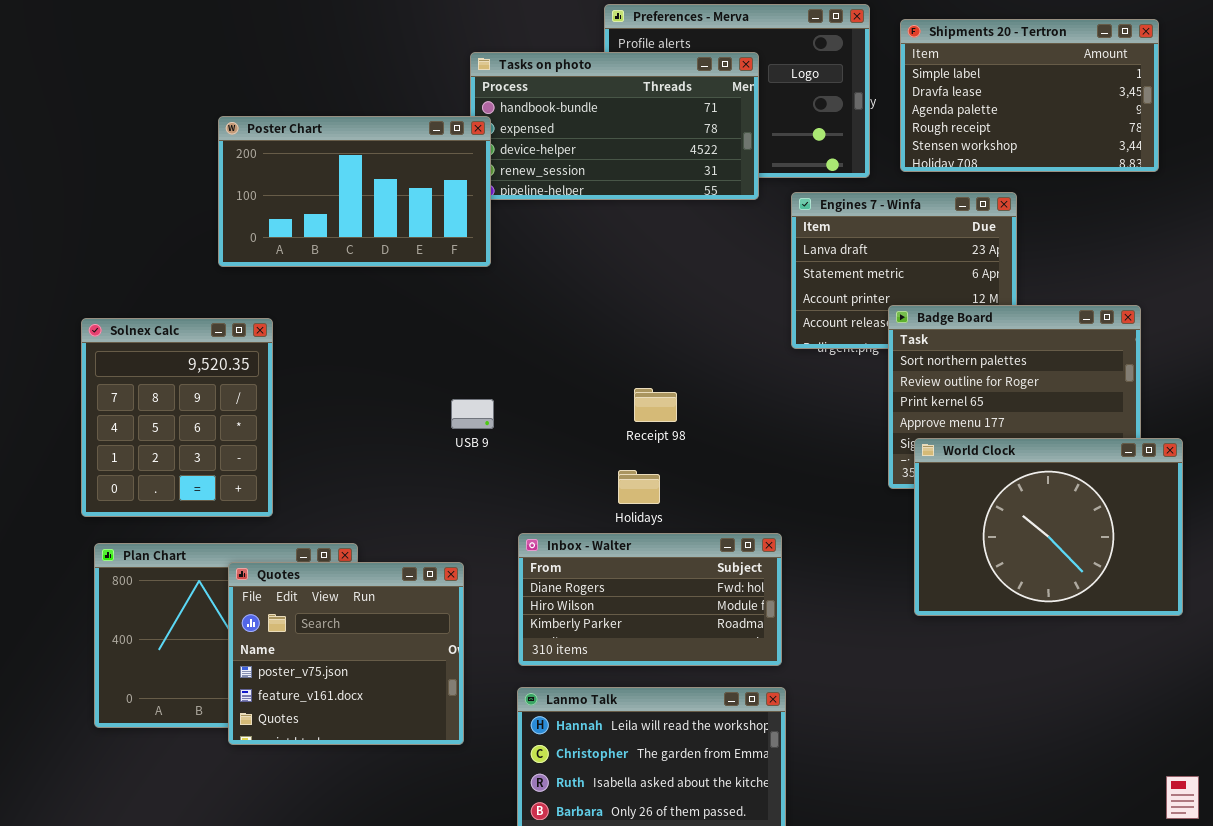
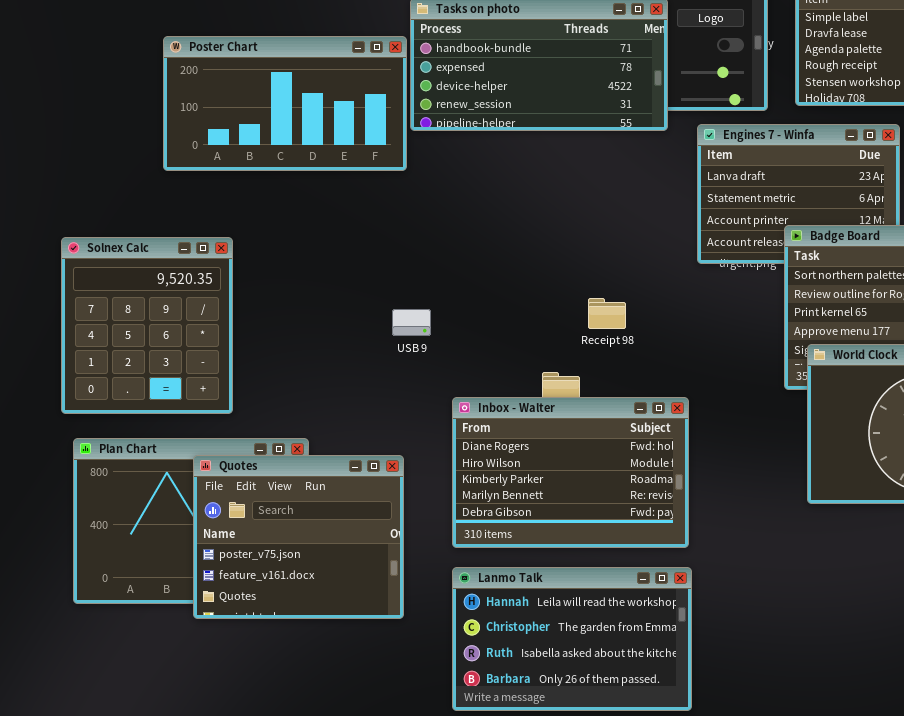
Poster Chart: [218,116,491,267] -> [163,36,407,171], moved
Receipt 98: [634,388,677,422] -> [588,298,626,329], moved
Inbox - Walter: [518,533,782,666] -> [452,397,689,548], resized

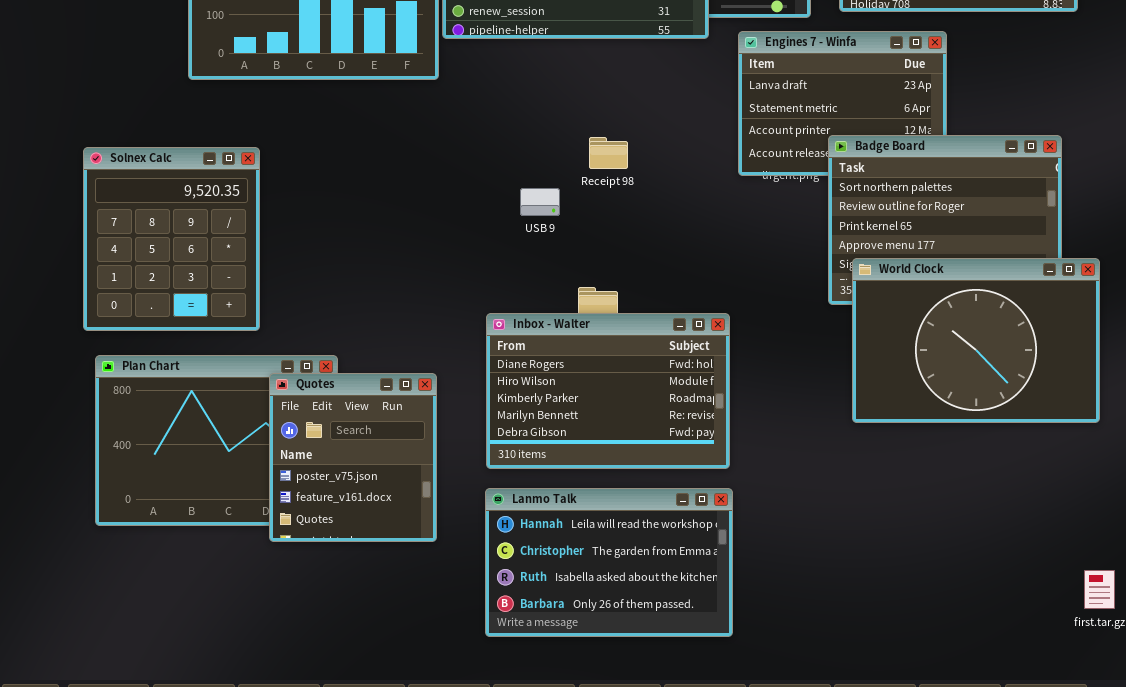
Receipt 98: [588,298,626,329] -> [589,137,628,169], moved
USB 9: [392,309,431,336] -> [520,188,560,216], moved
Quotes: [193,455,404,619] -> [269,373,437,542], resized

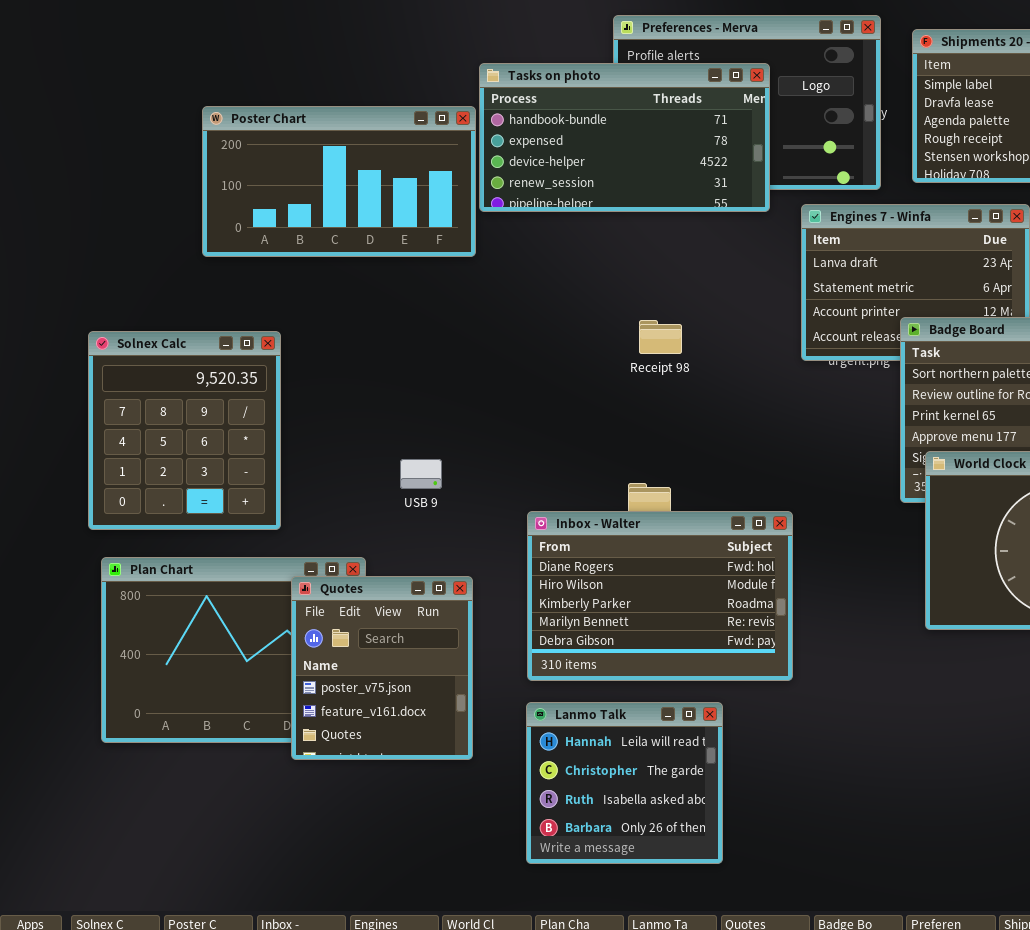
USB 9: [520,188,560,216] -> [400,459,442,489], moved
Lanmo Talk: [485,488,733,637] -> [526,702,723,864], resized

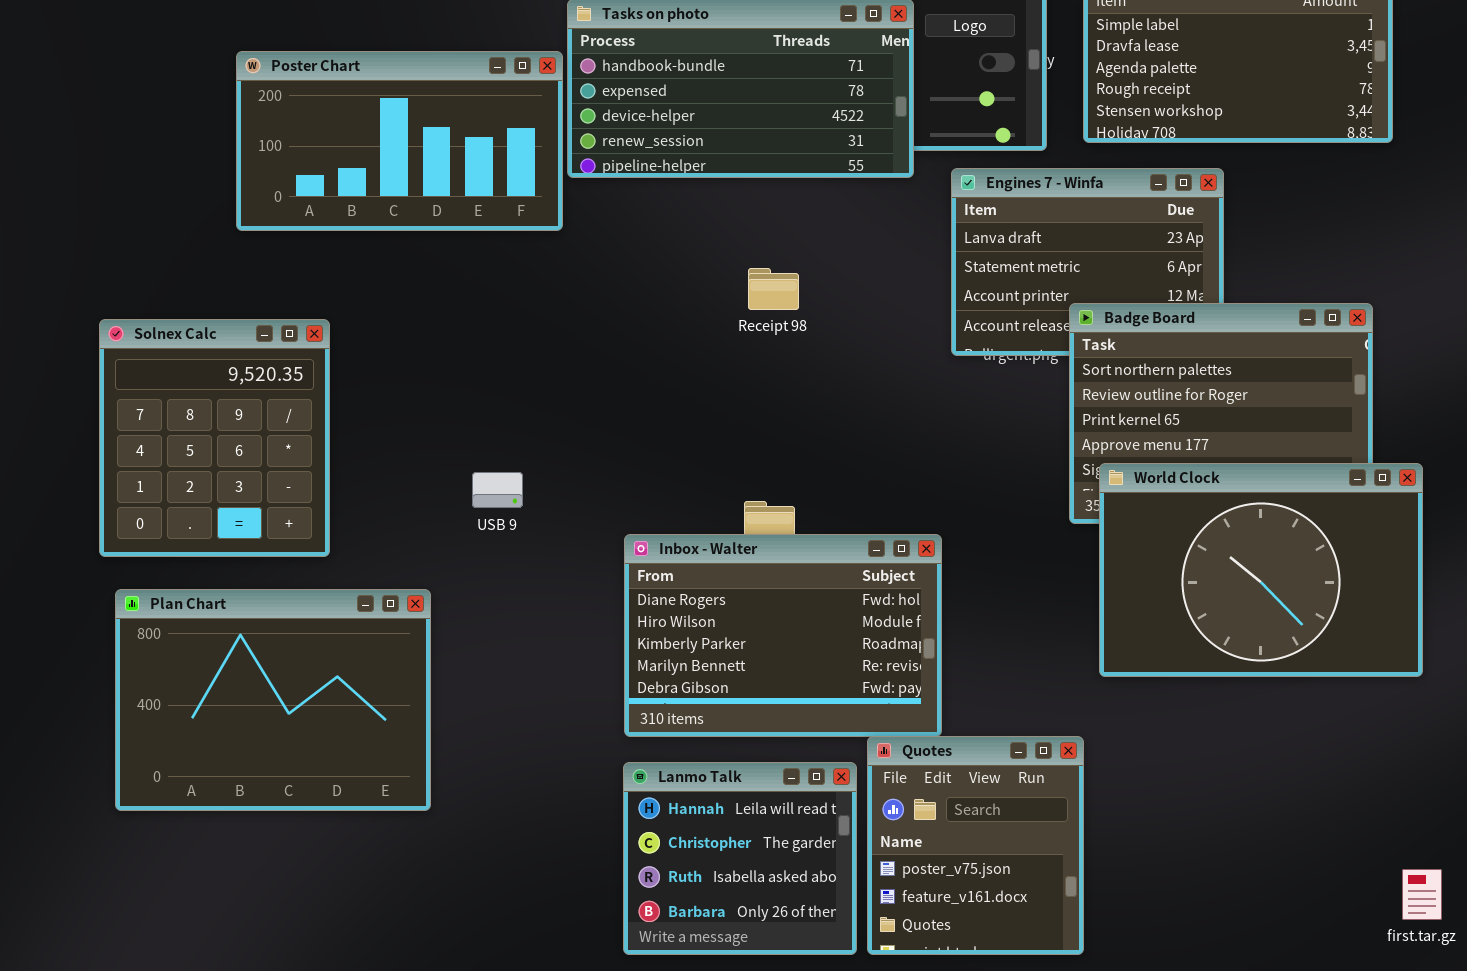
Receipt 98: [639,320,682,354] -> [748,268,799,310], moved
Quotes: [291,576,473,760] -> [867,736,1084,955], moved

